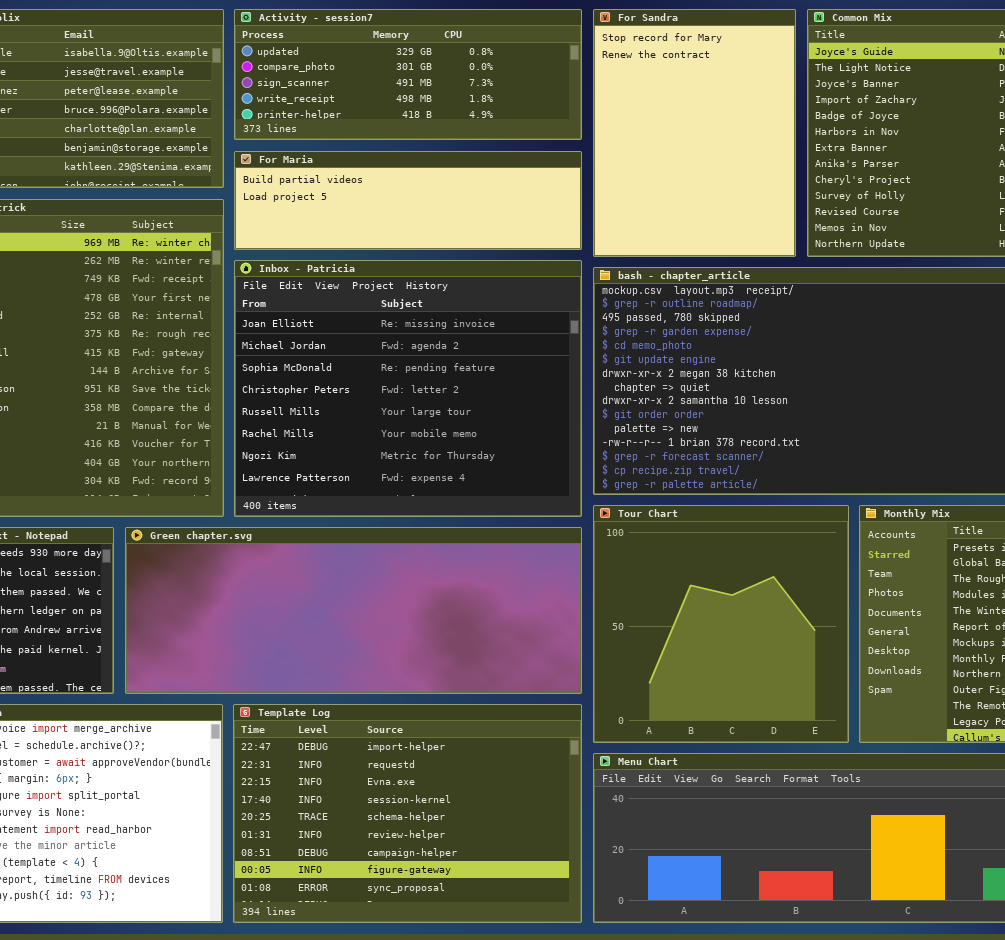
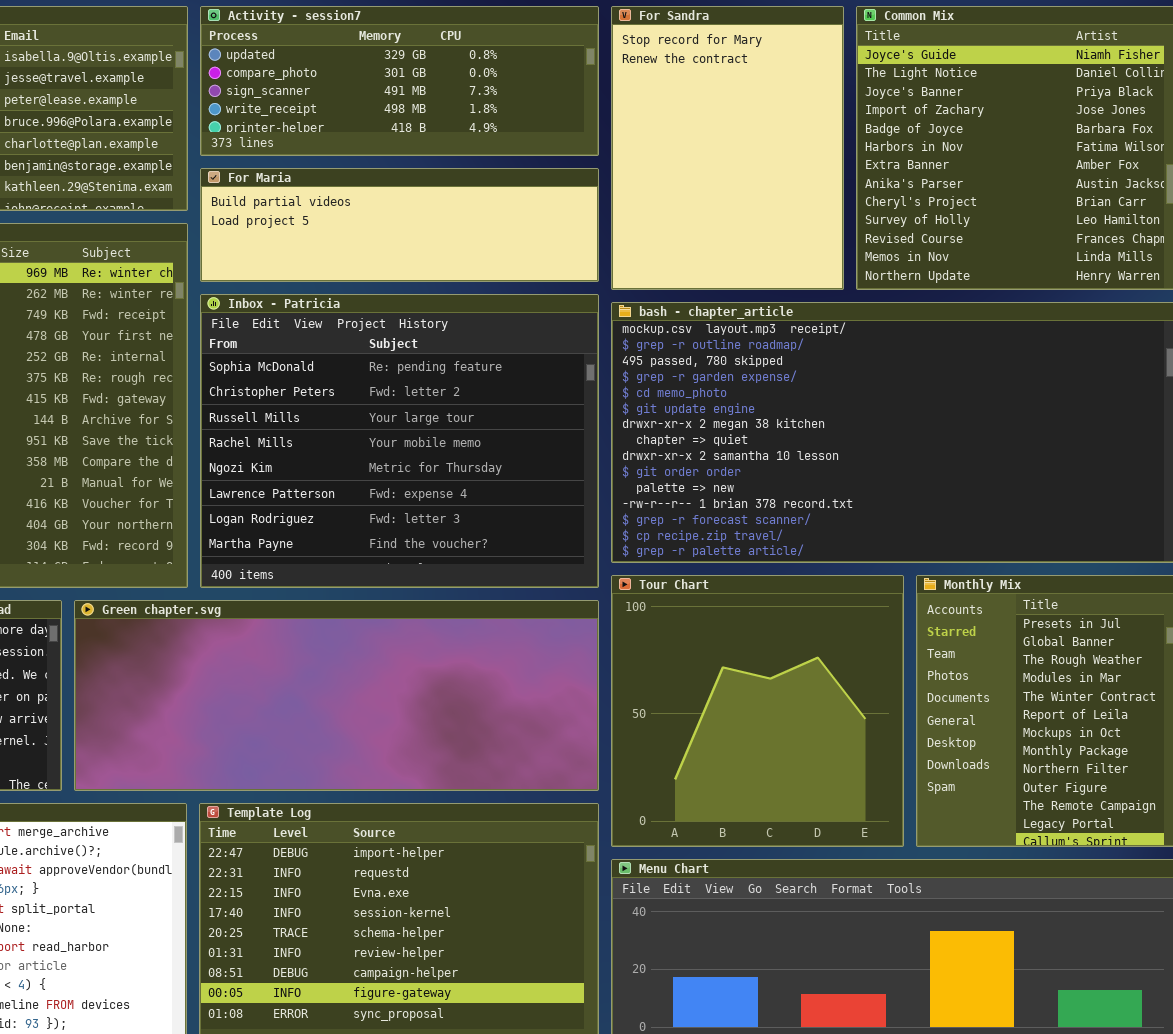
Inbox - Patricia: [234,260,582,517] -> [200,294,599,588], scrolled down 2 rows

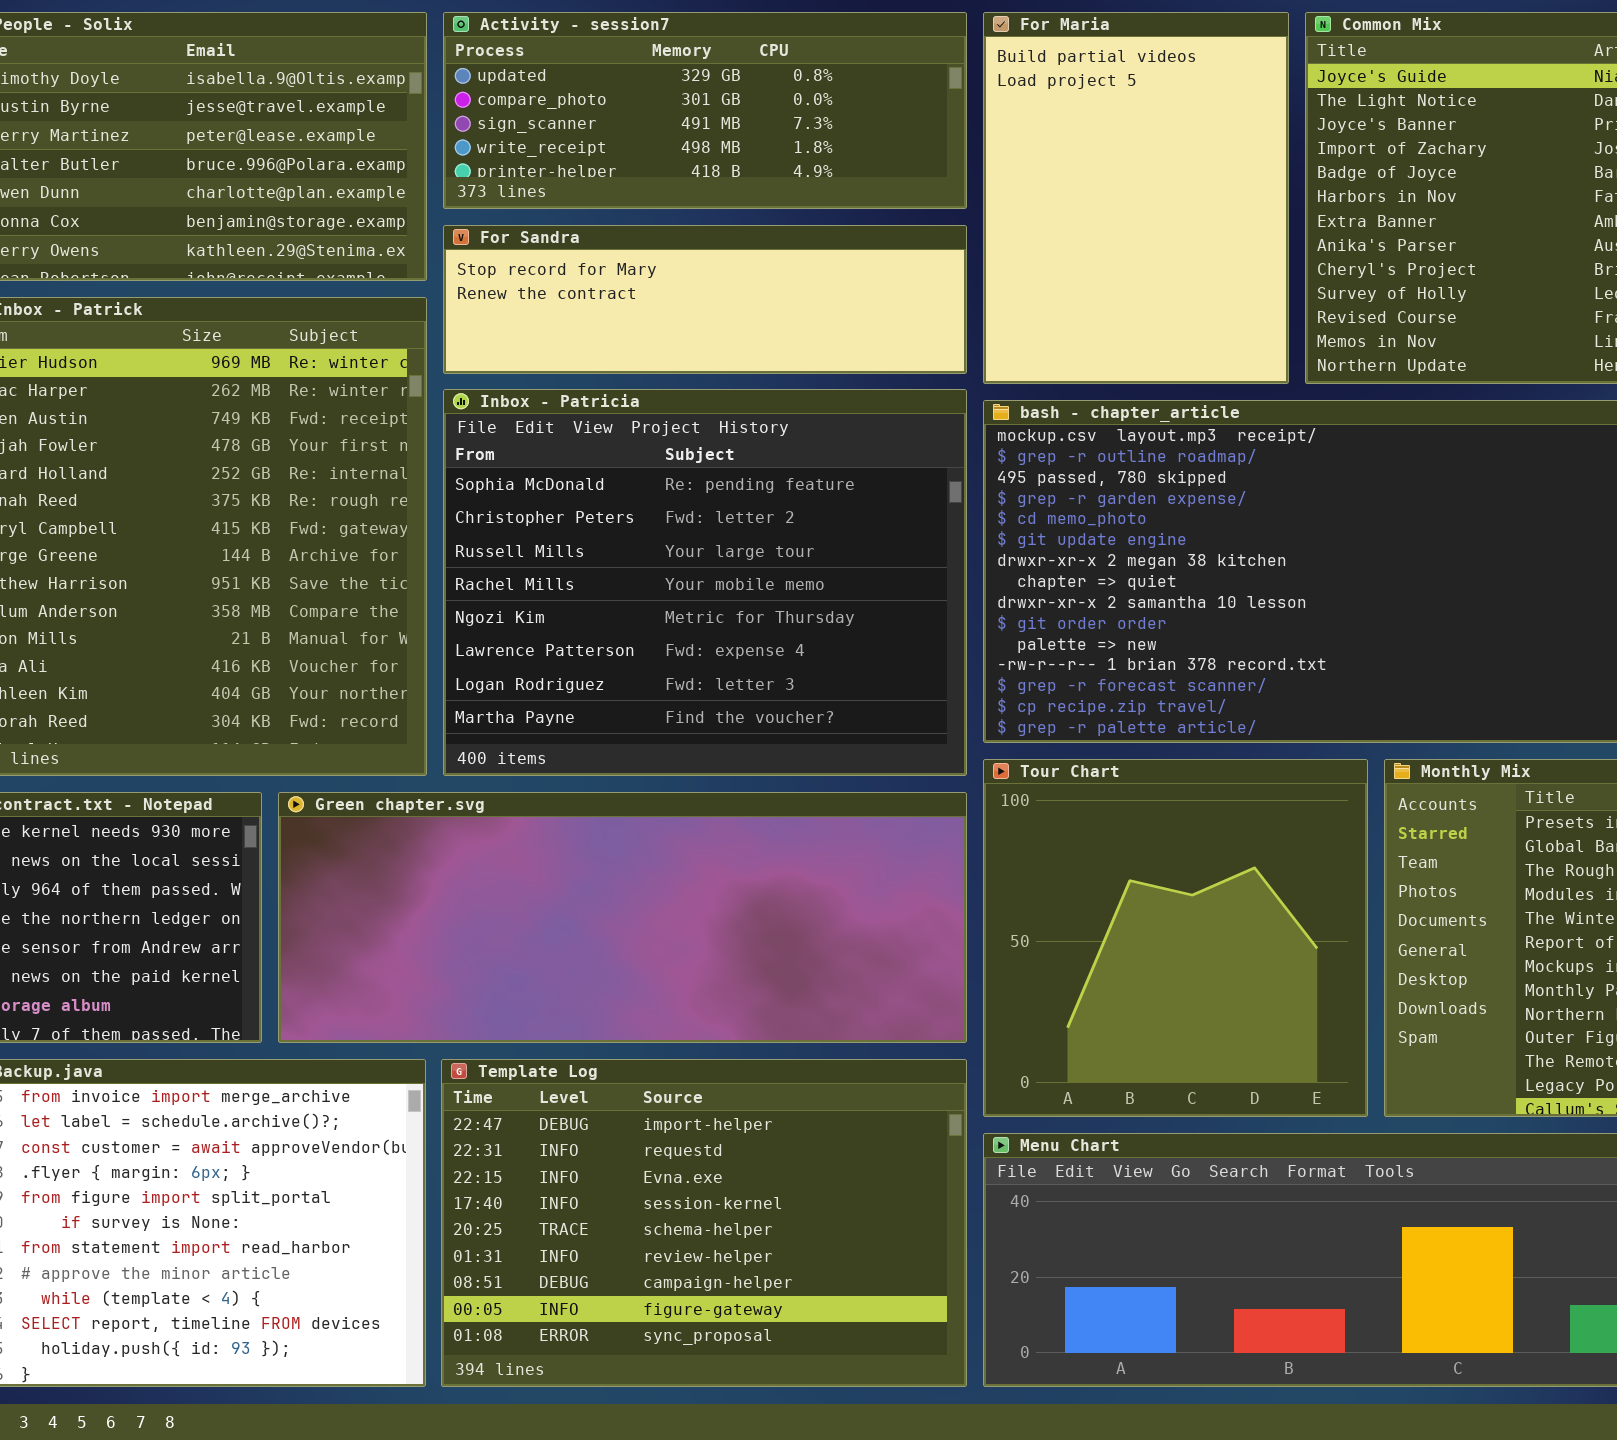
For Sandra: [611,6,844,290] -> [443,225,967,374], moved, resized
For Maria: [200,168,599,282] -> [983,12,1289,384], moved, resized

